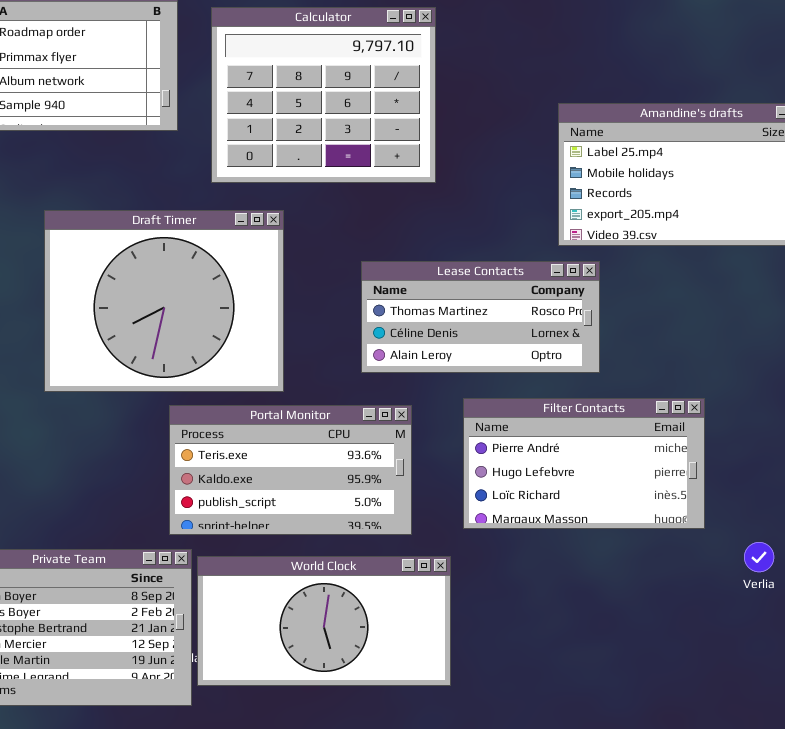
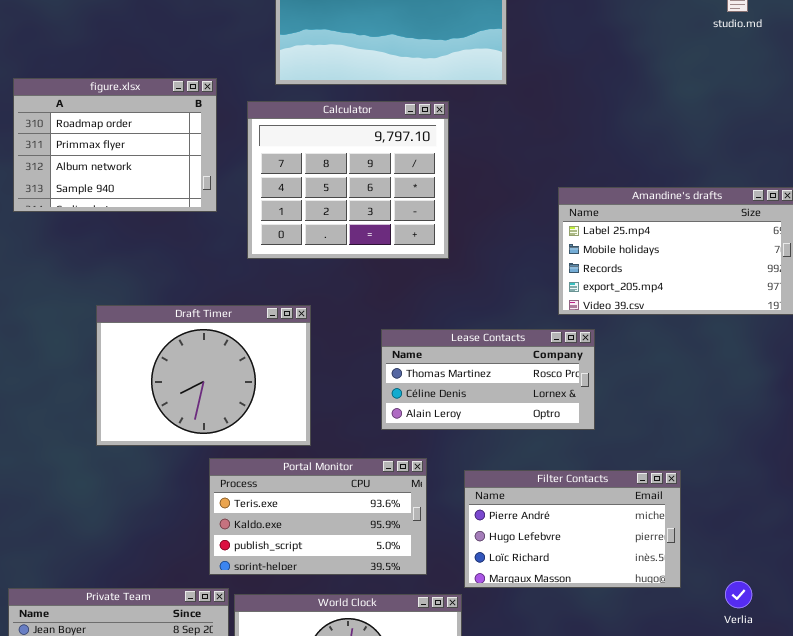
Draft Timer: [44,210,284,392] -> [96,305,311,446], resized
Filter Contacts: [463,398,705,529] -> [464,470,681,588], moved

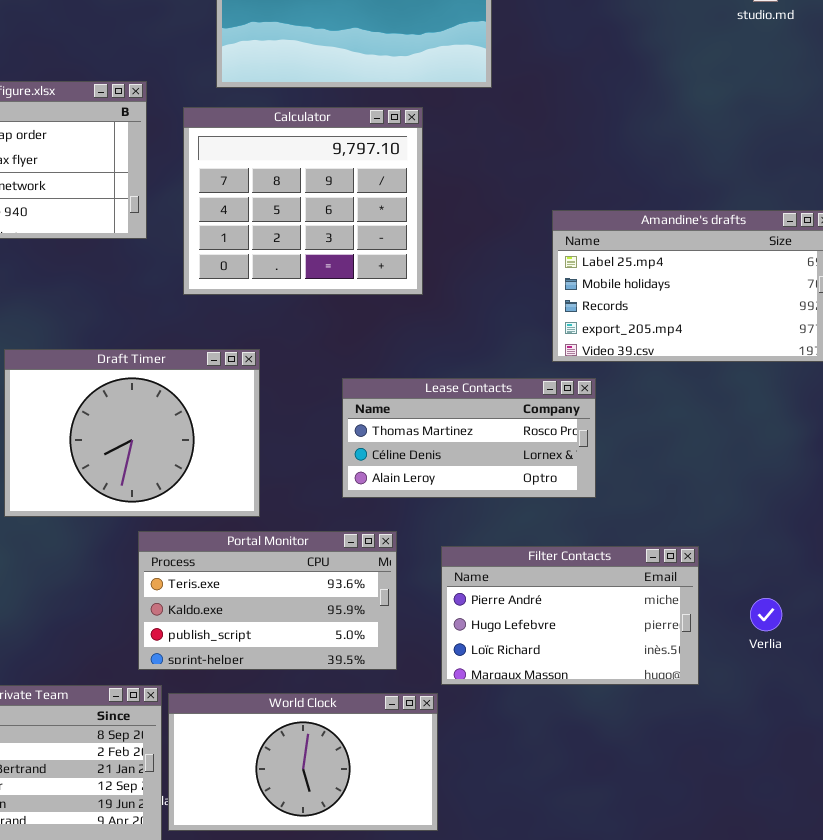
Verlia: [725,581,752,608] -> [750,598,782,631], moved

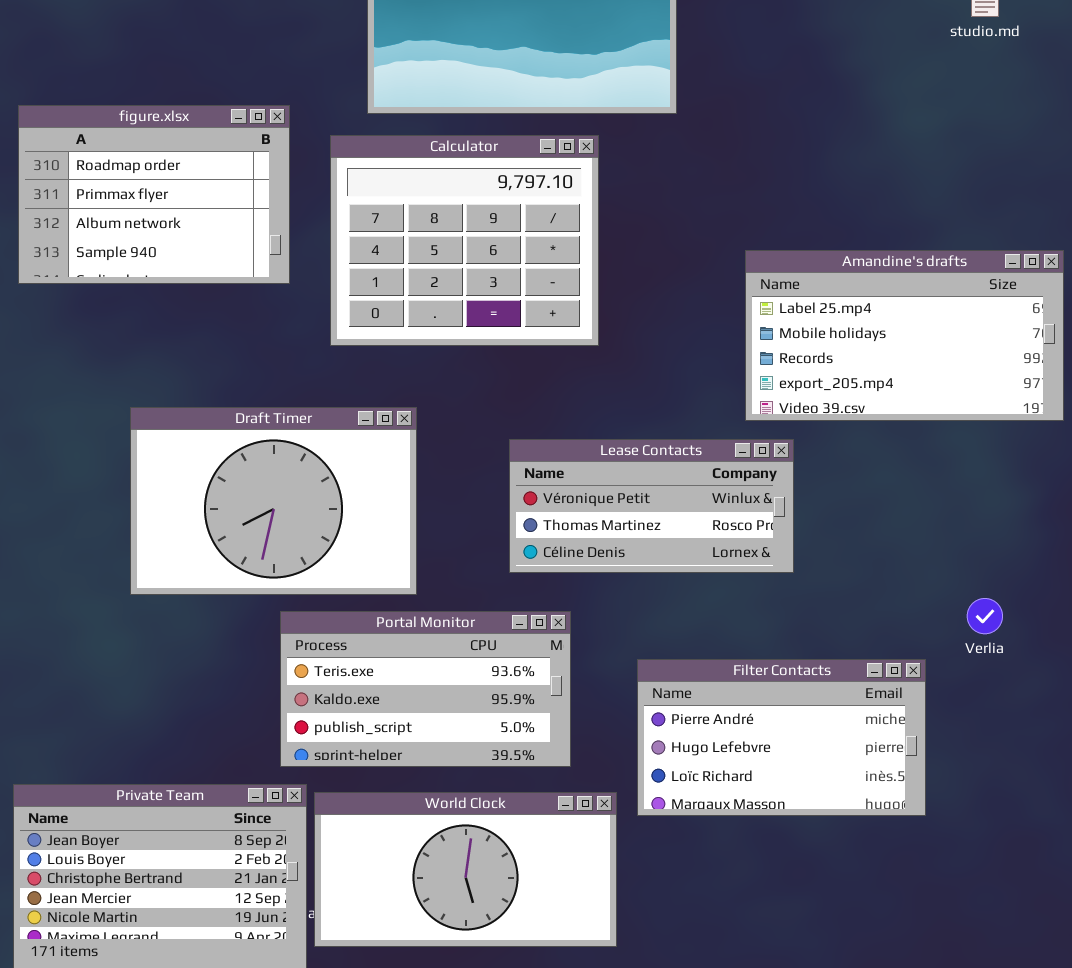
Lease Contacts: [342,378,596,498] -> [509,439,794,573], scrolled up 1 row
Filter Contacts: [441,546,699,685] -> [637,659,926,816], moved
Verlia: [750,598,782,631] -> [967,598,1003,634], moved

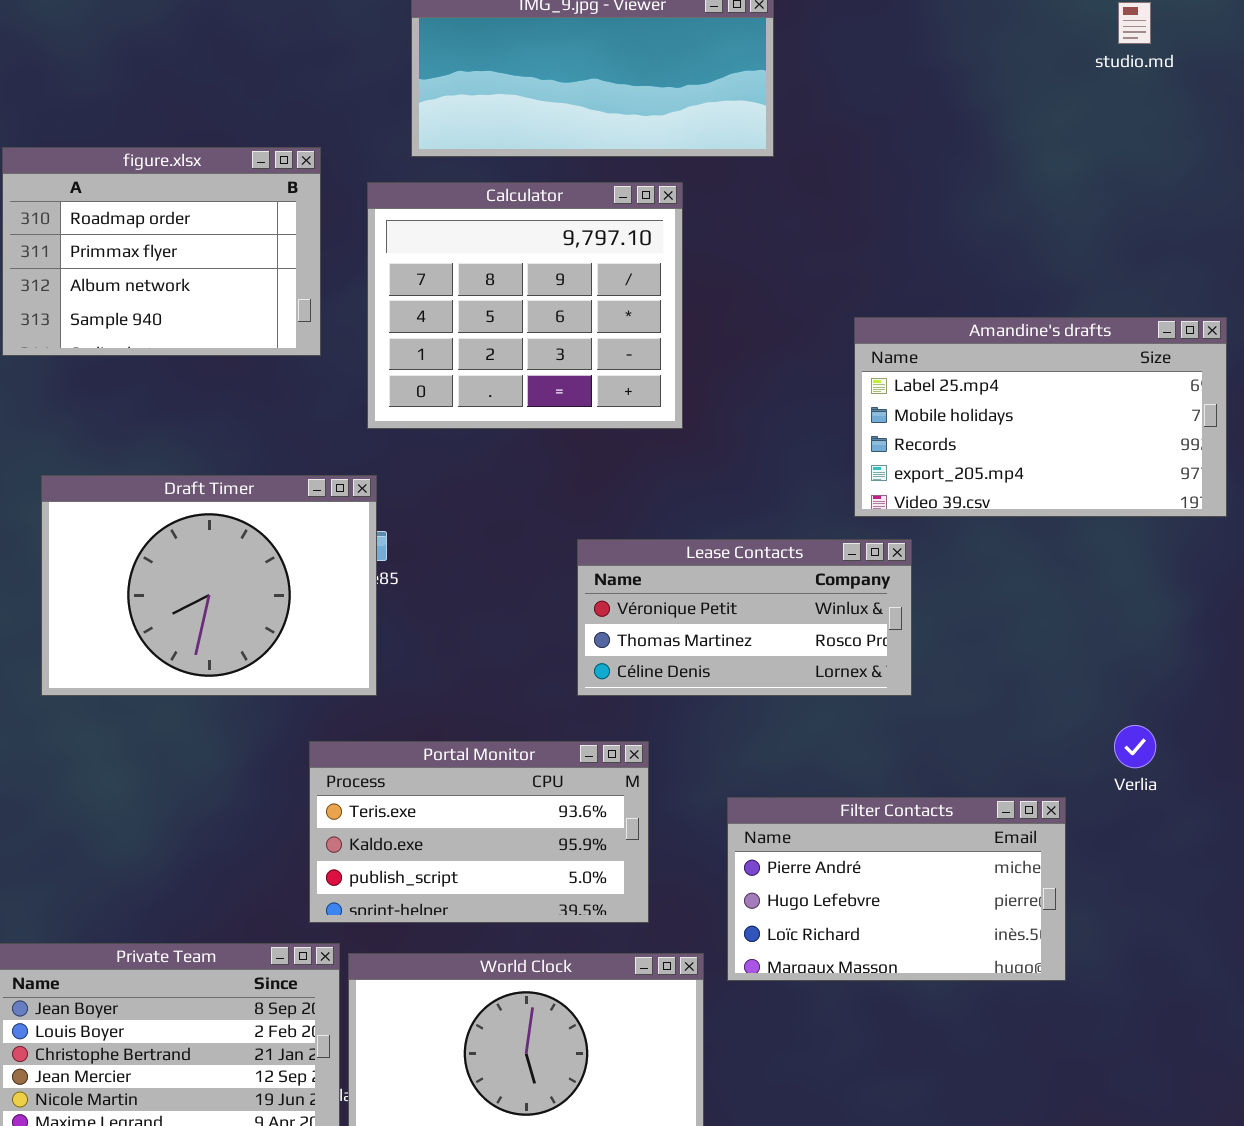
Draft Timer: [130,407,417,595] -> [41,475,377,696], moved

